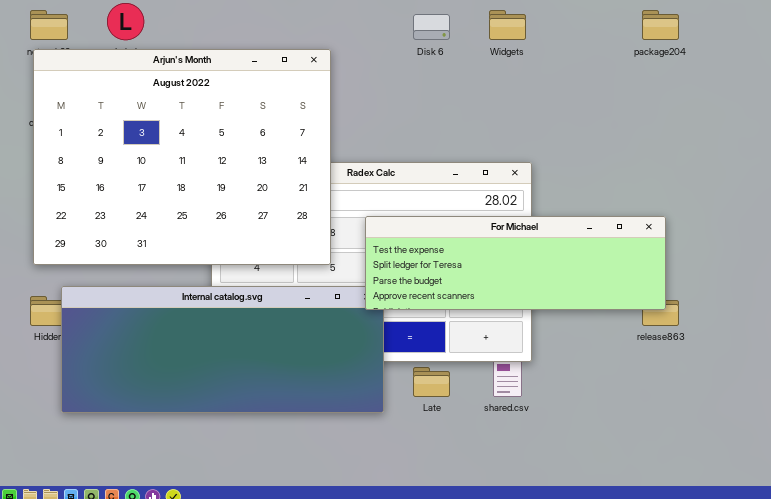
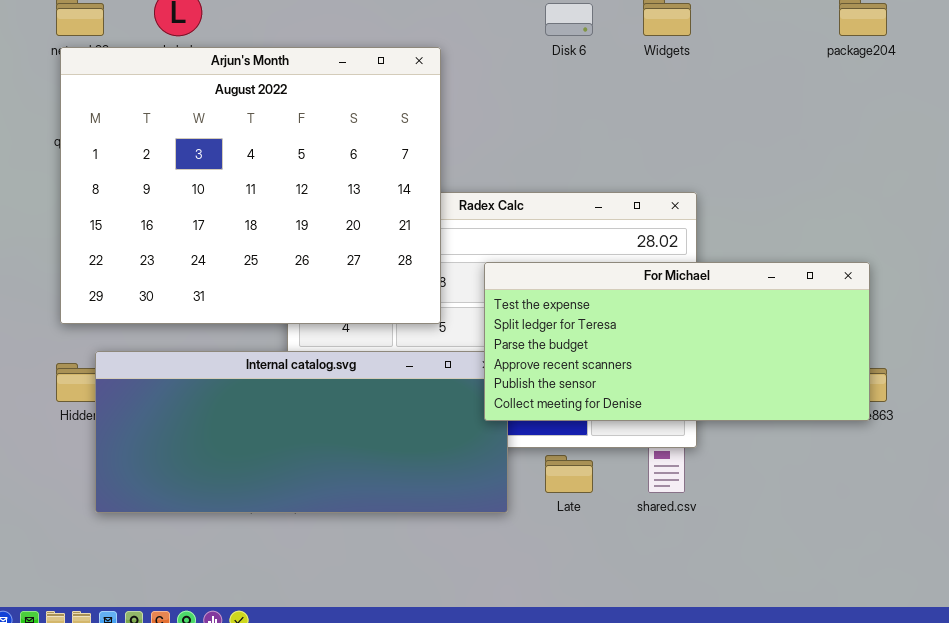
For Michael: [365,216,666,310] -> [484,262,870,421], resized

